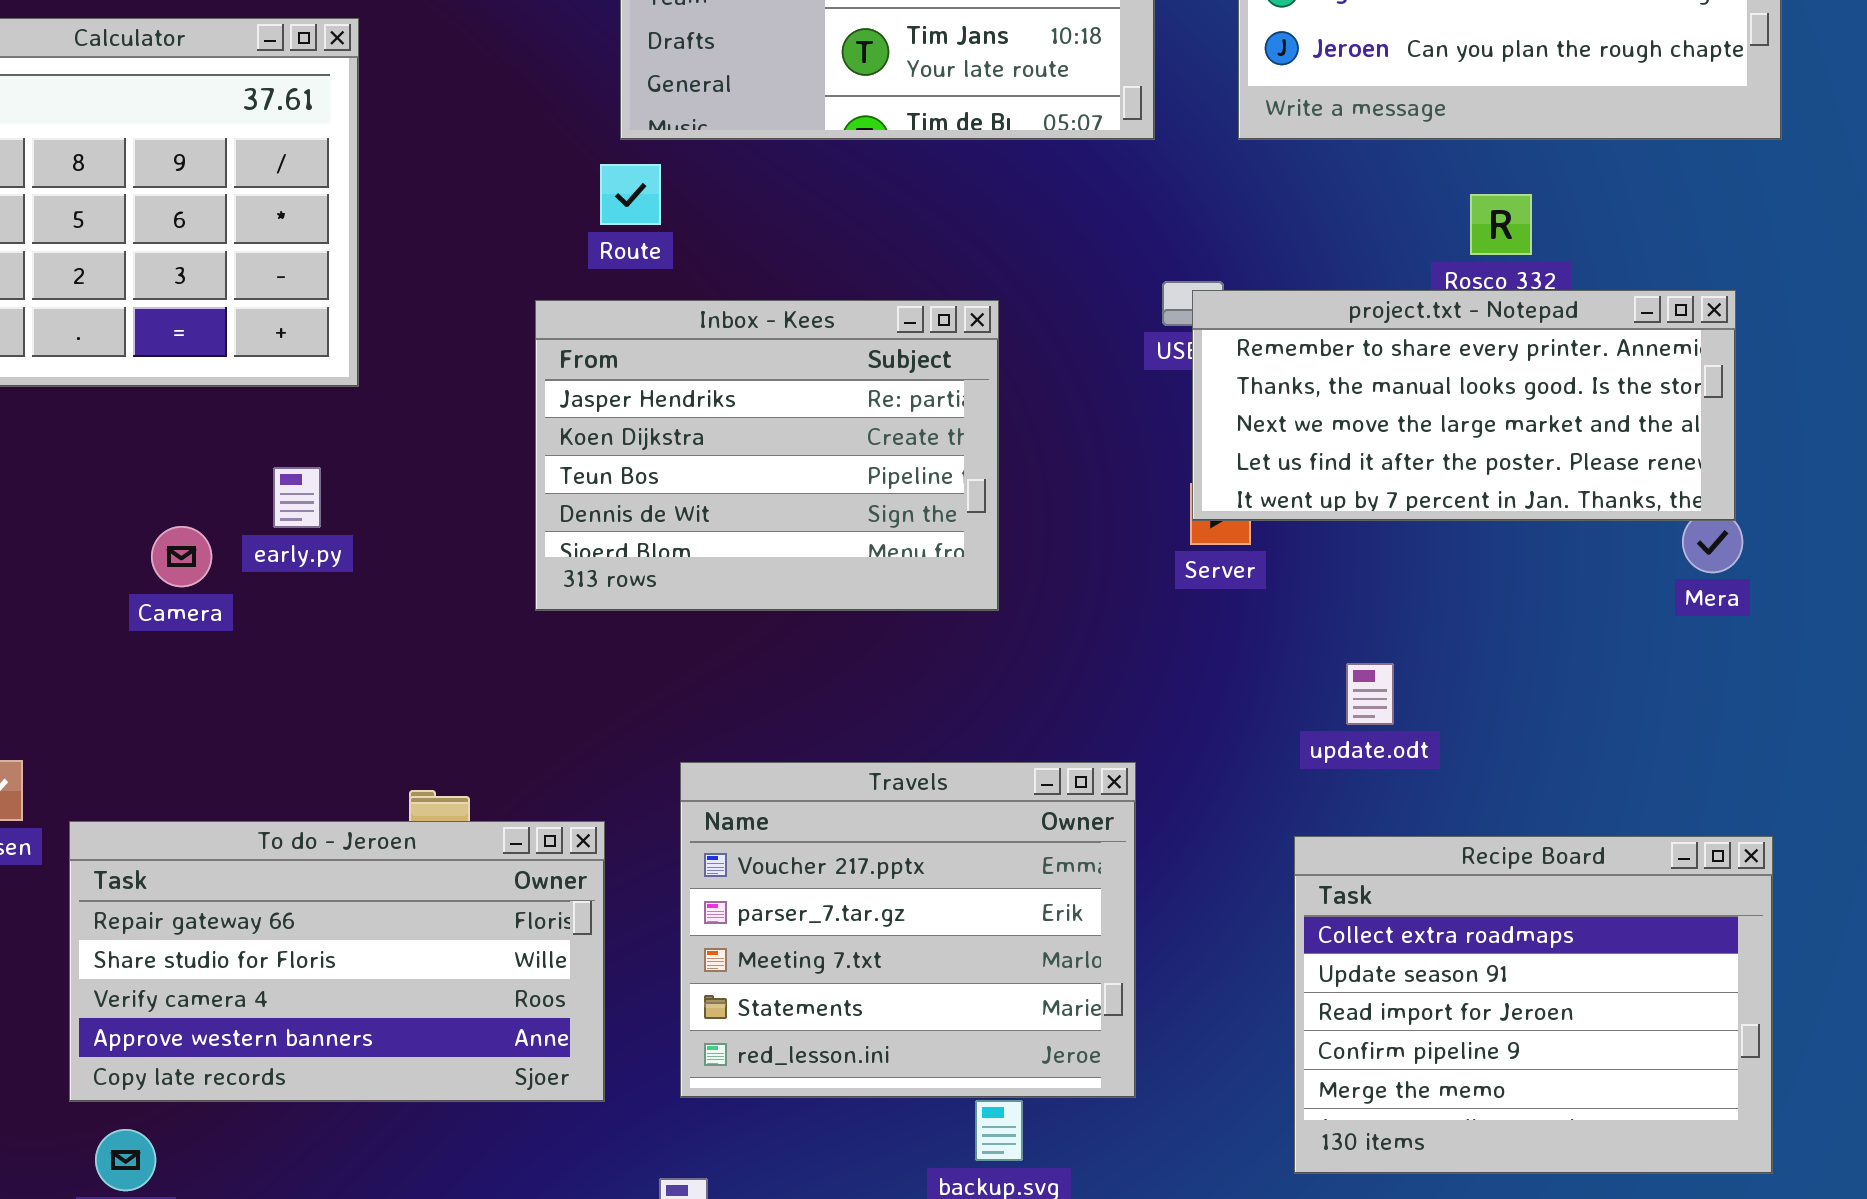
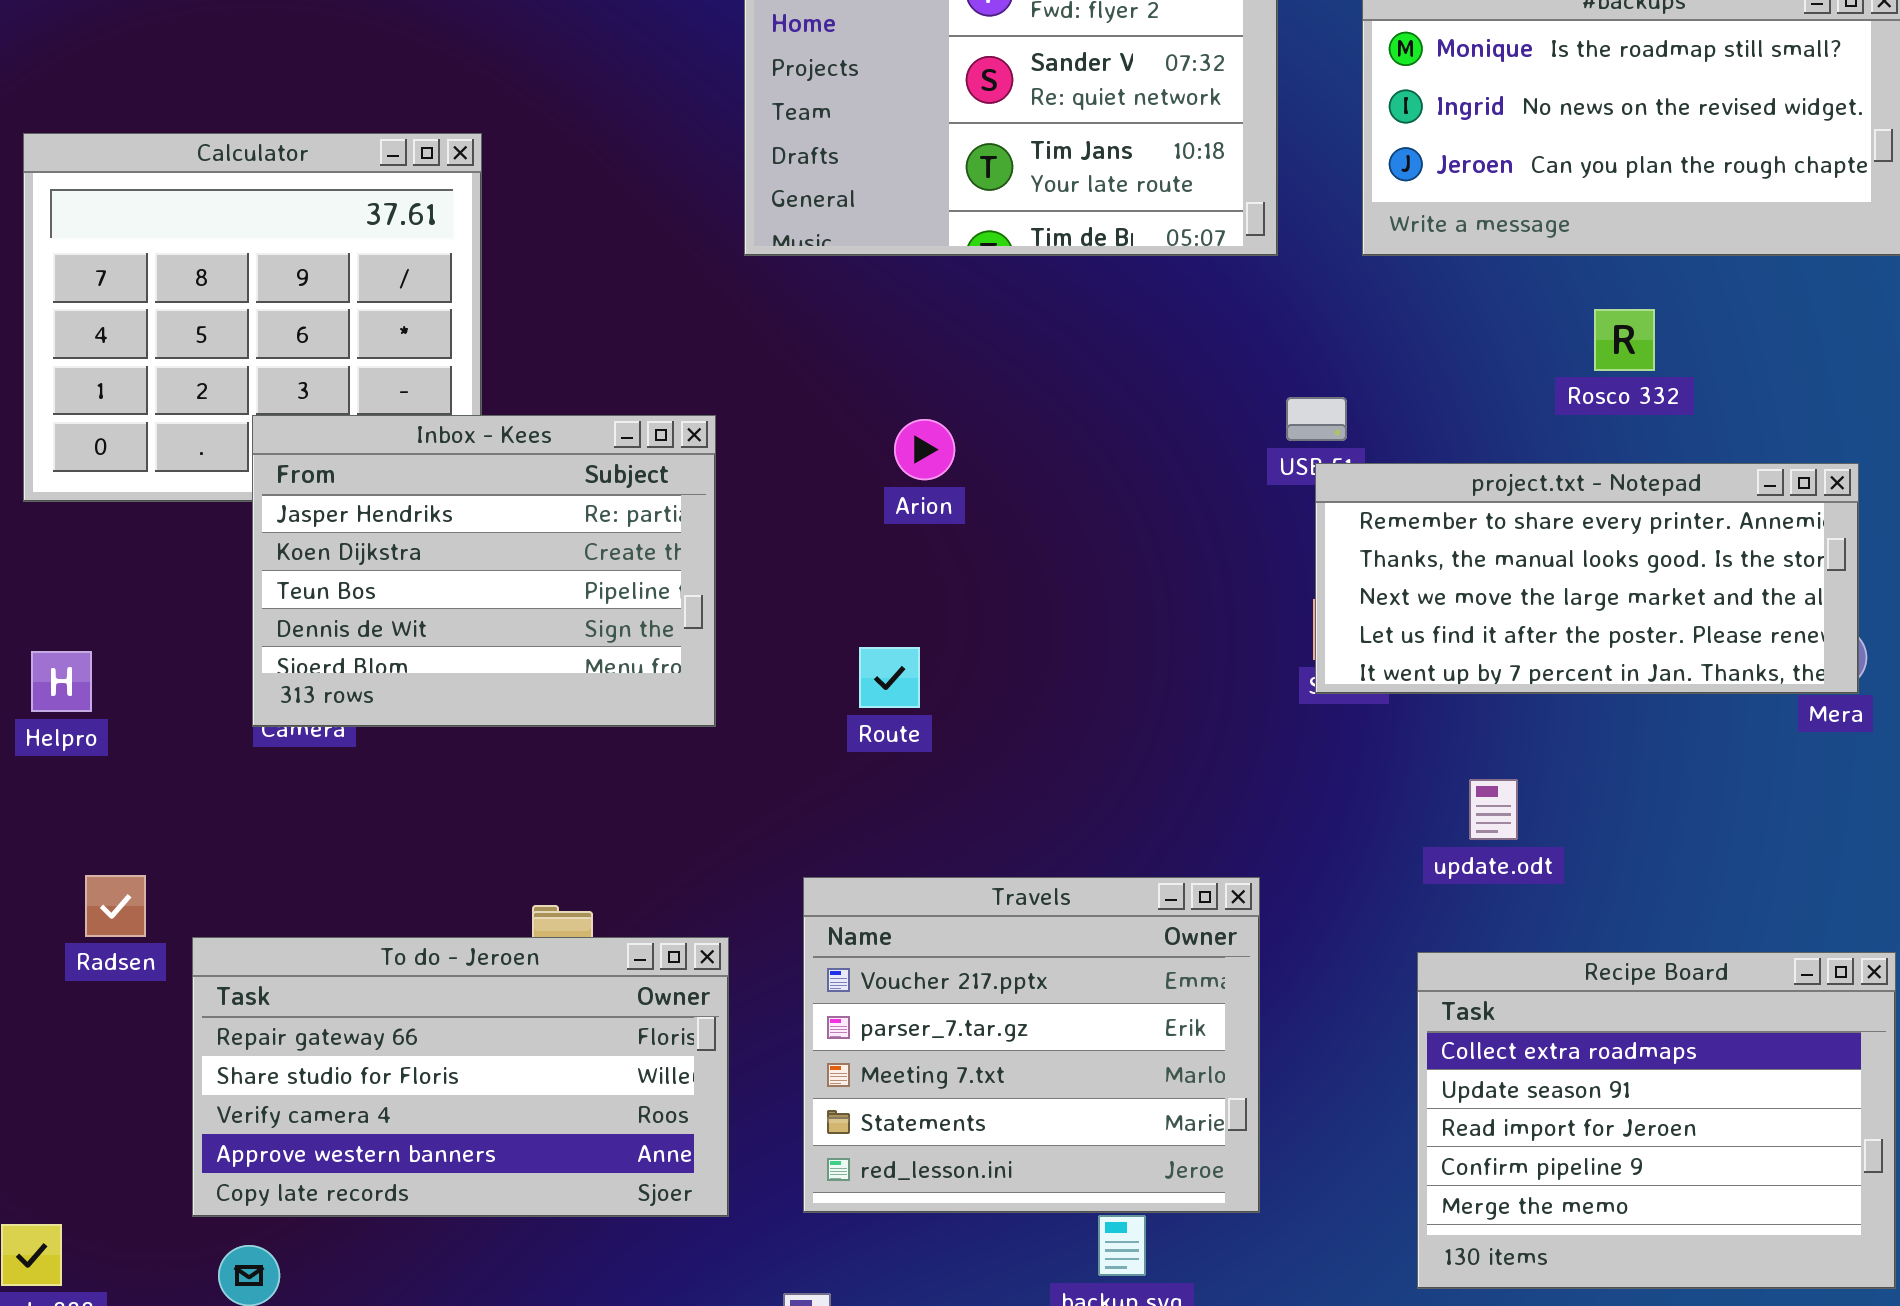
Route: [600,164,661,225] -> [859,647,920,708], moved
project.txt - Notepad: [1192,290,1736,521] -> [1315,463,1859,694], moved
Inbox - Kees: [535,300,999,611] -> [252,415,716,727], moved

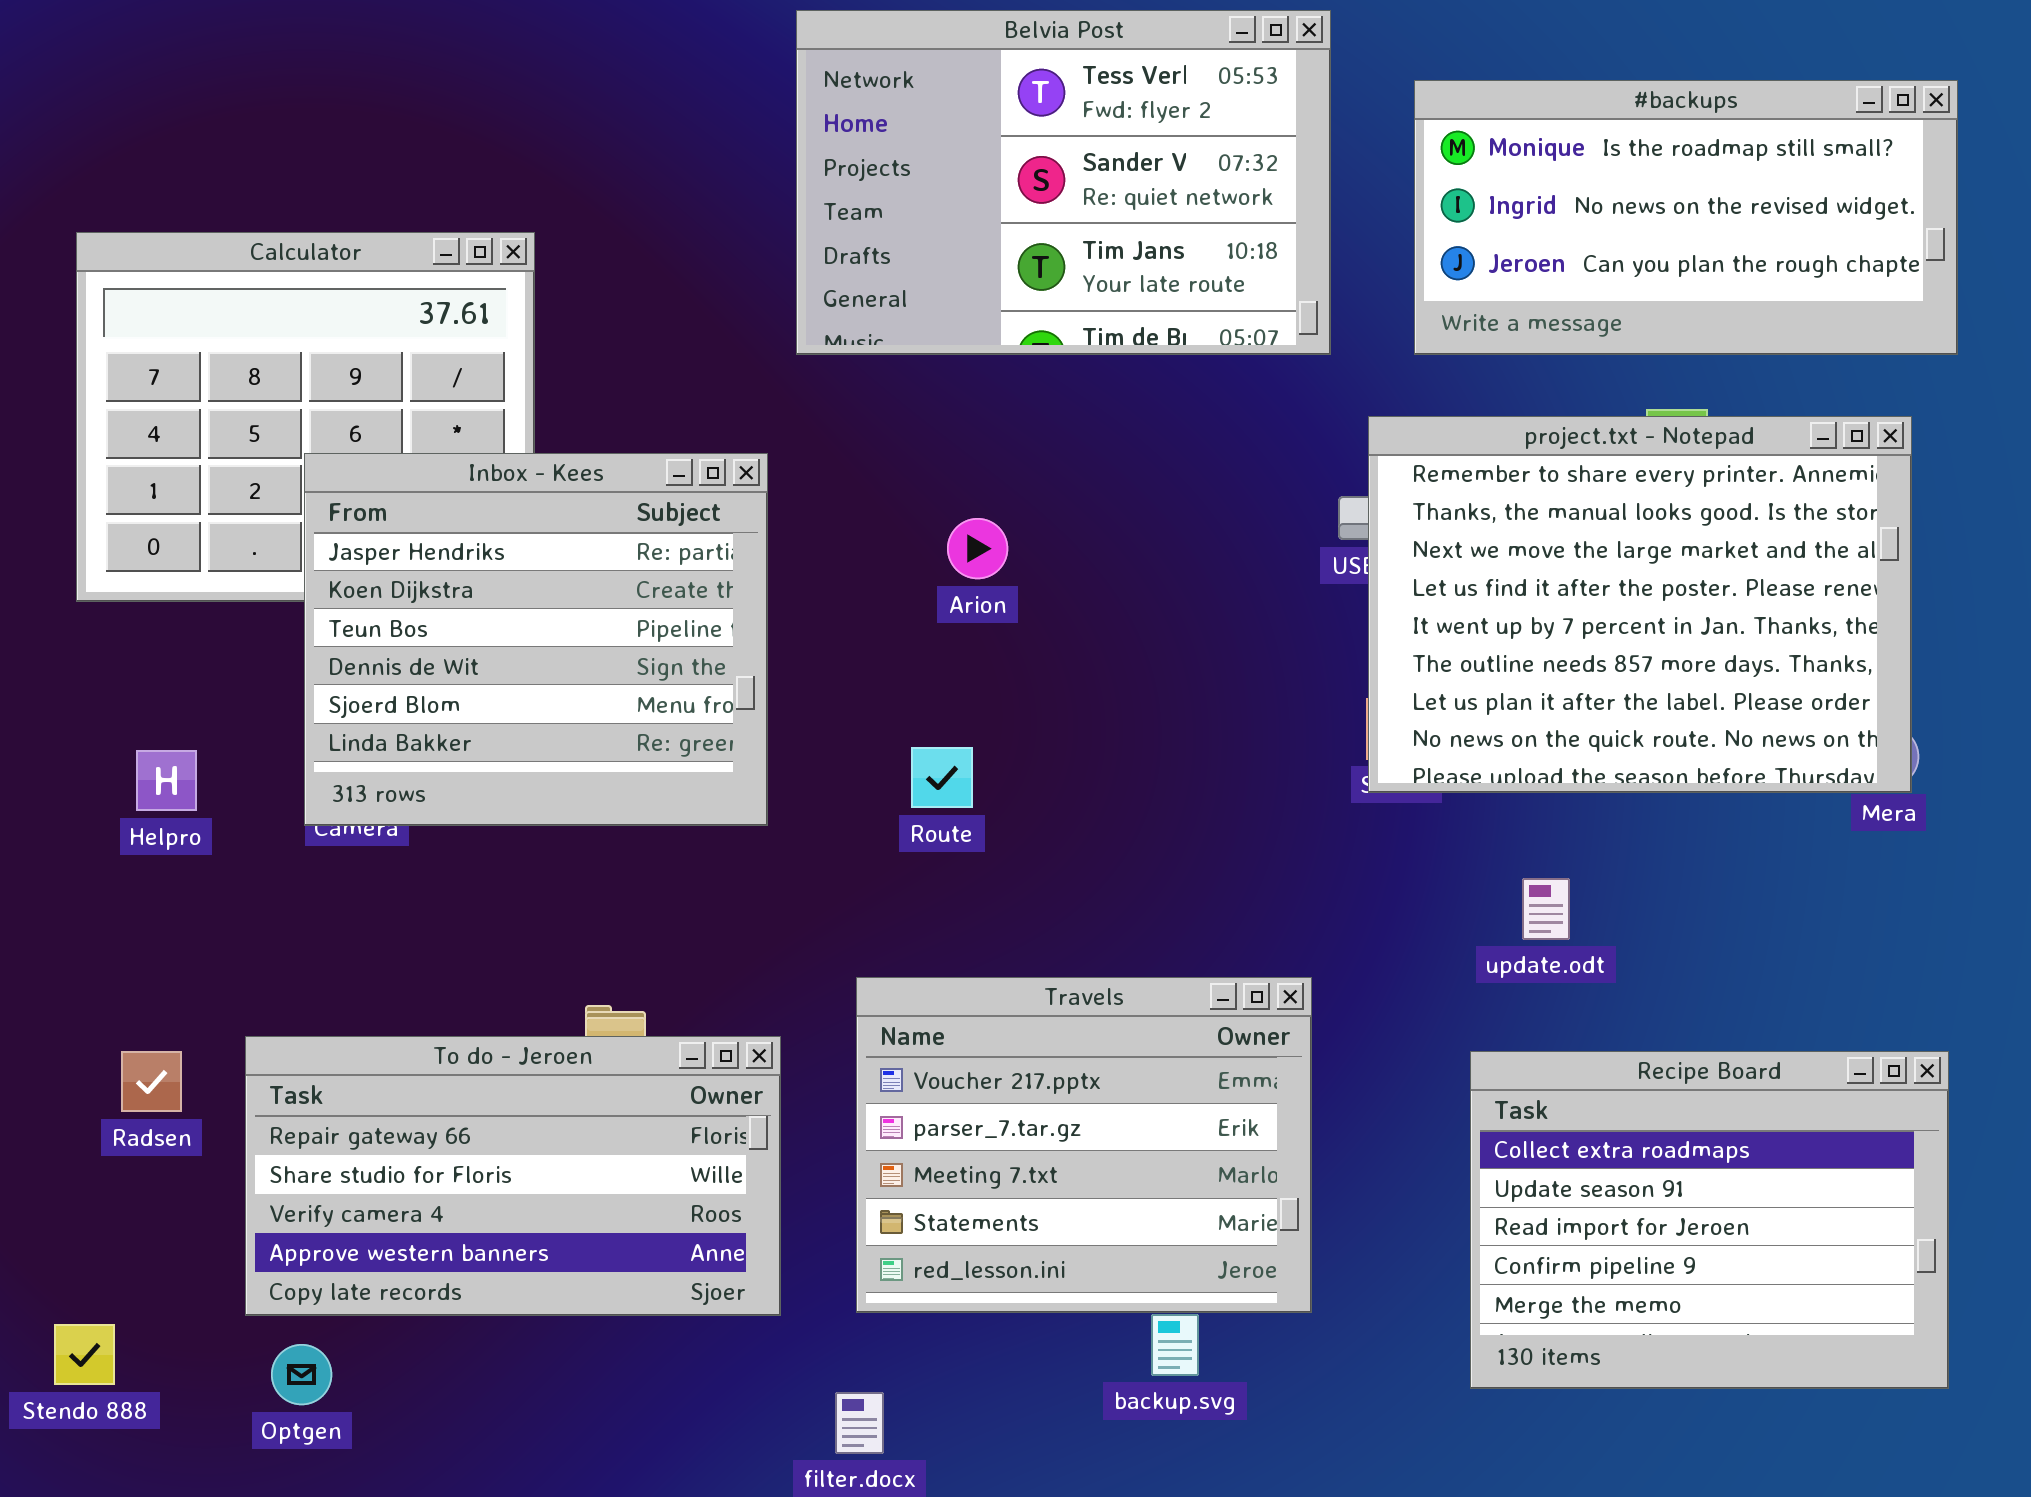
Inbox - Kees: [252,415,716,727] -> [304,453,768,826], resized
project.txt - Notepad: [1315,463,1859,694] -> [1368,416,1912,793], resized
Helpro: [31,651,92,712] -> [136,750,197,811], moved
Radsen: [85,875,146,937] -> [121,1051,182,1112], moved

